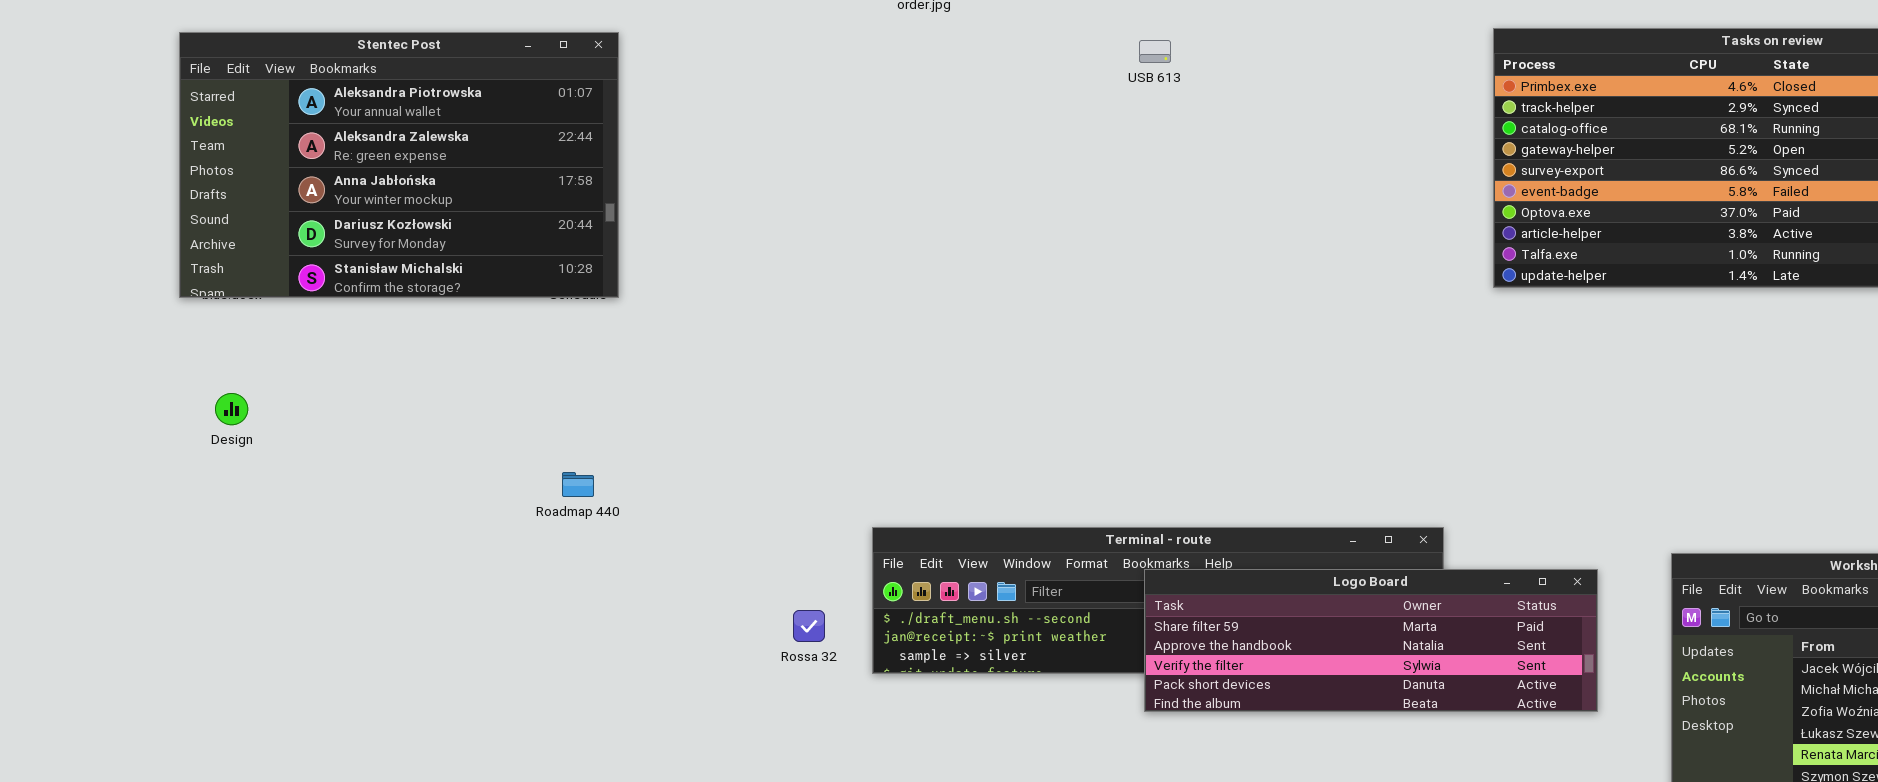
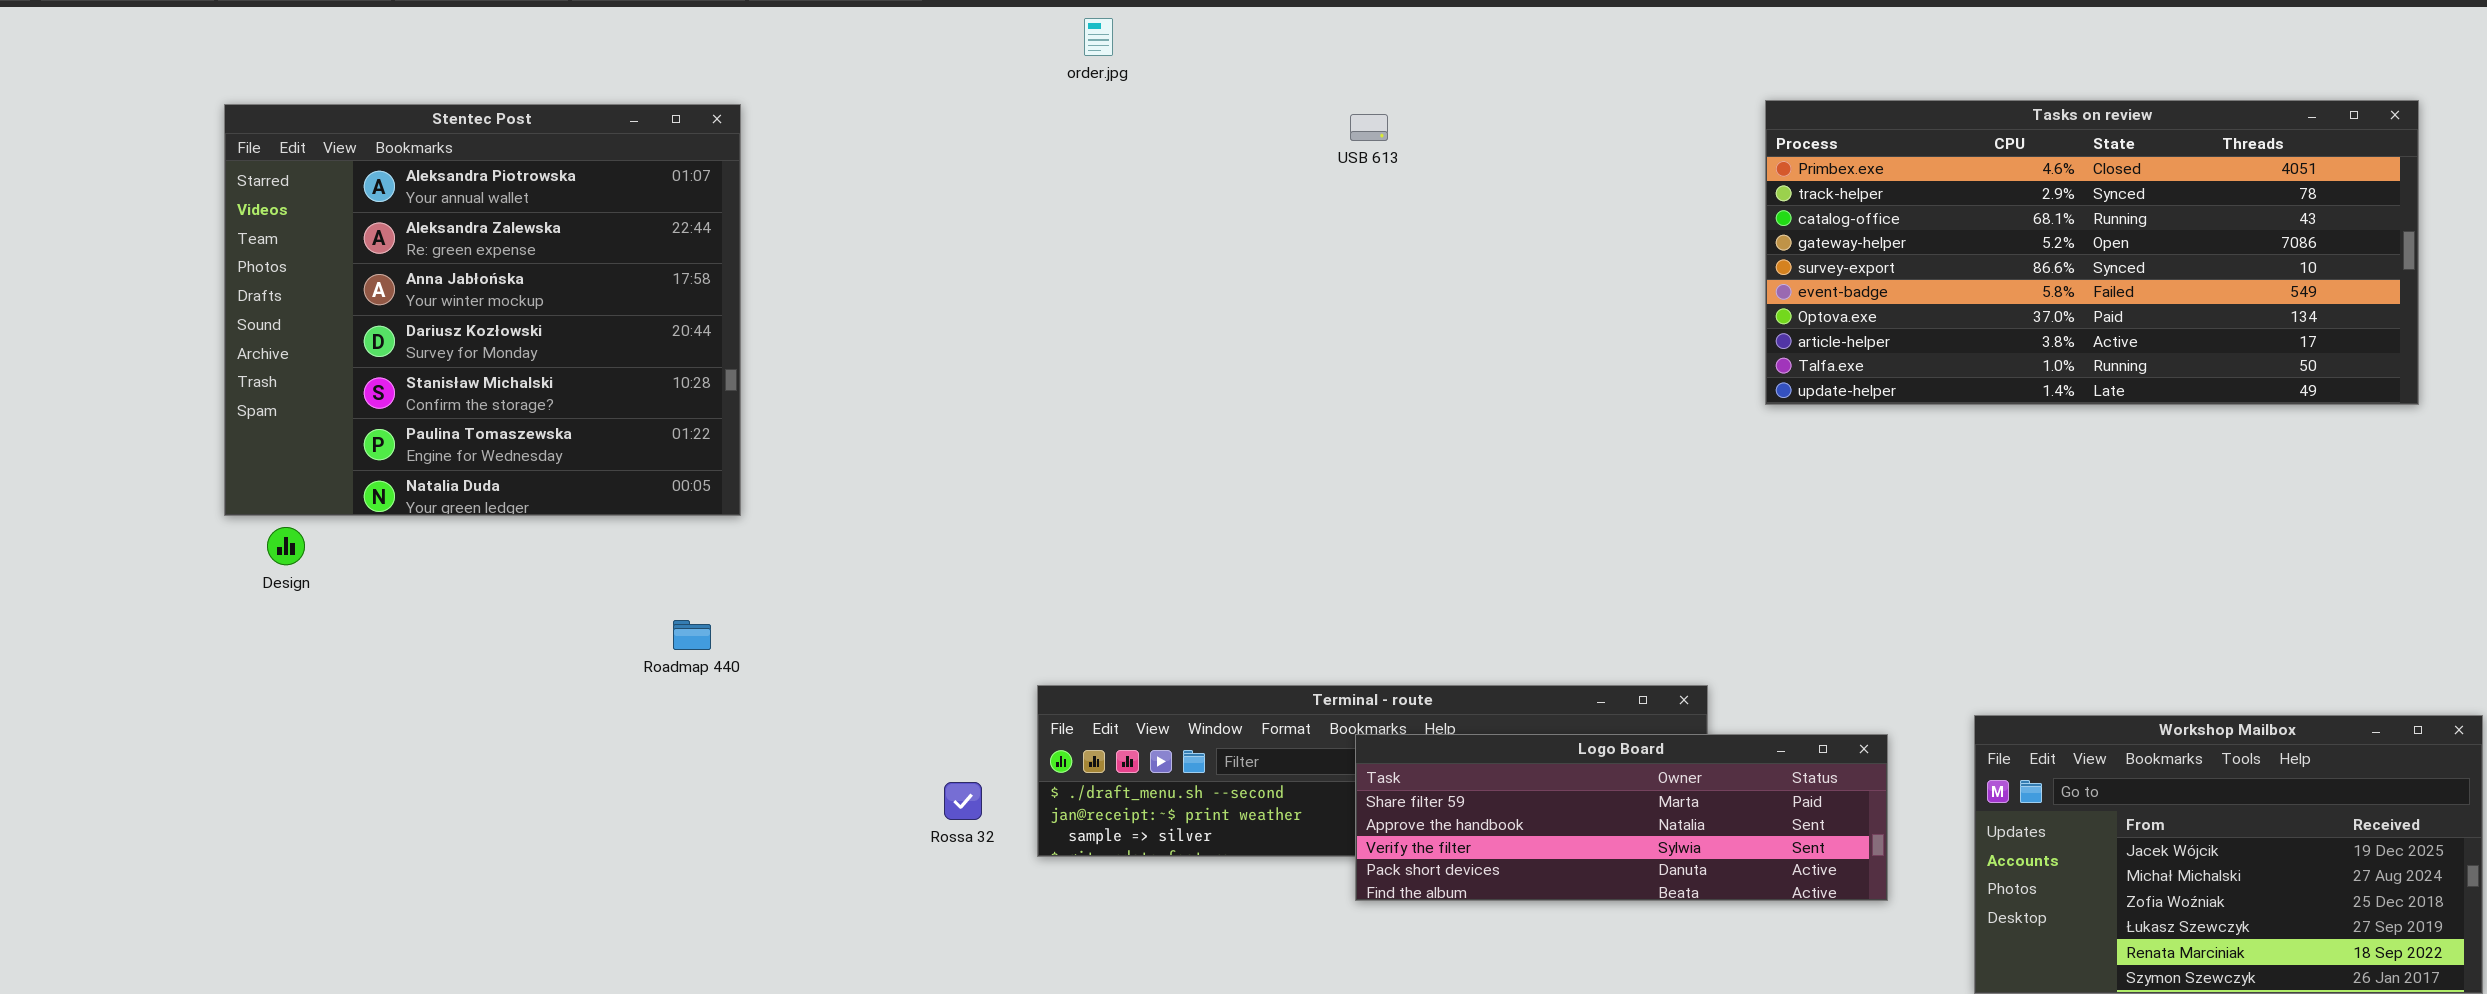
Stentec Post: [179,32,619,298] -> [224,104,741,516], resized

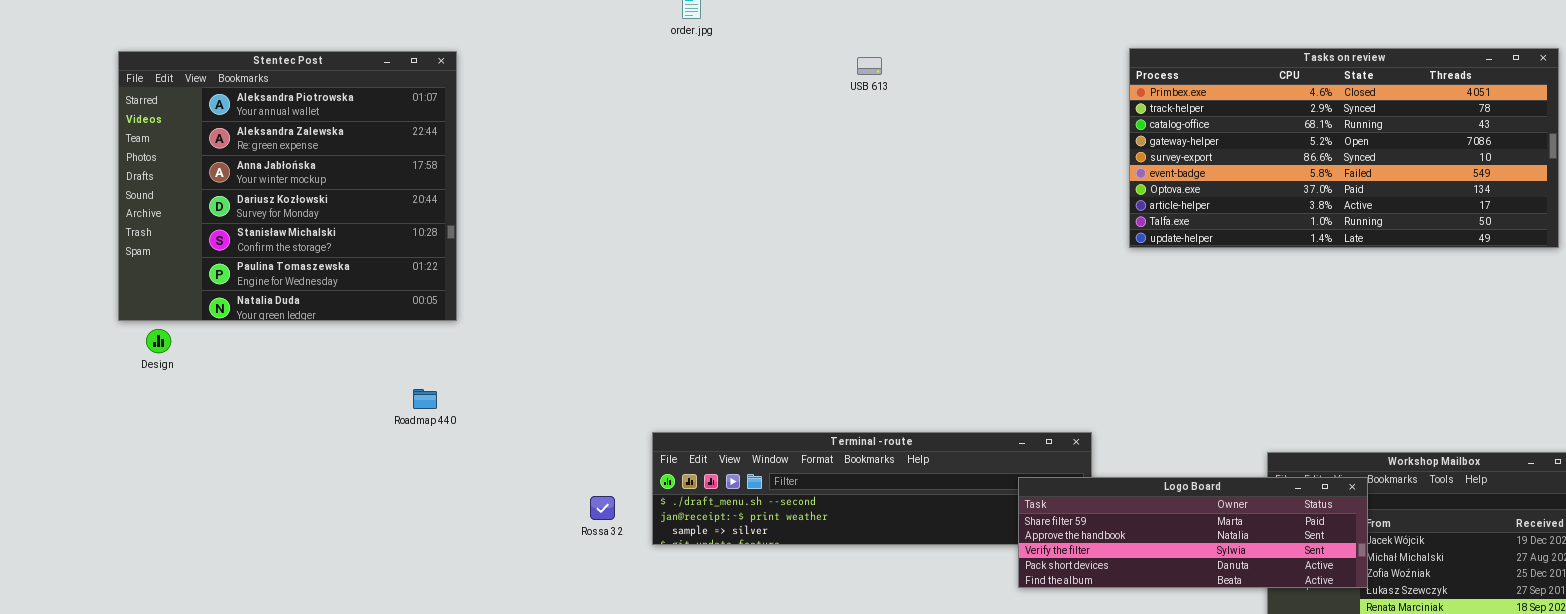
Logo Board: [1355,734,1888,901] -> [1018,477,1368,588], moved

